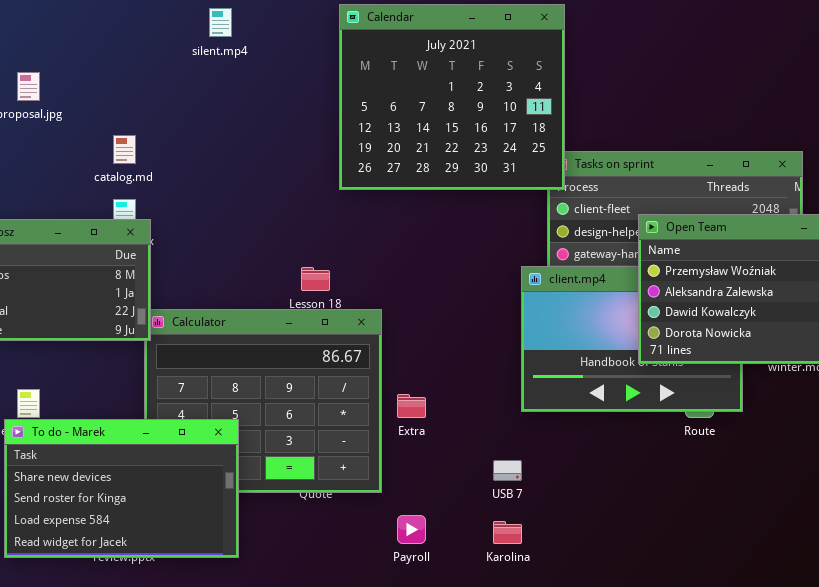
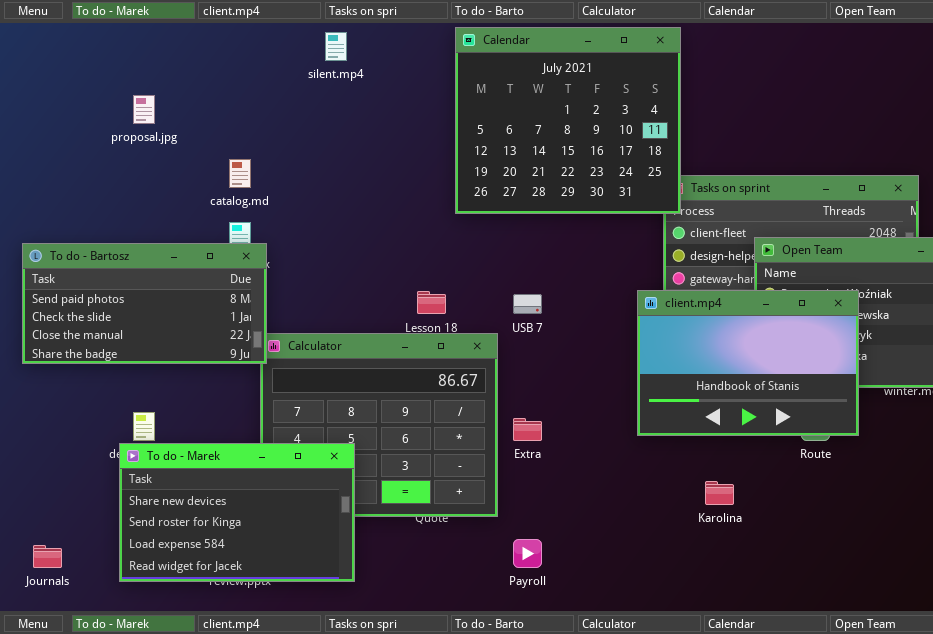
client.mp4: [521,266,743,412] -> [637,290,859,436], raised
USB 7: [493,460,522,481] -> [513,294,542,314], moved
Karolina: [493,521,522,544] -> [705,481,734,505], moved

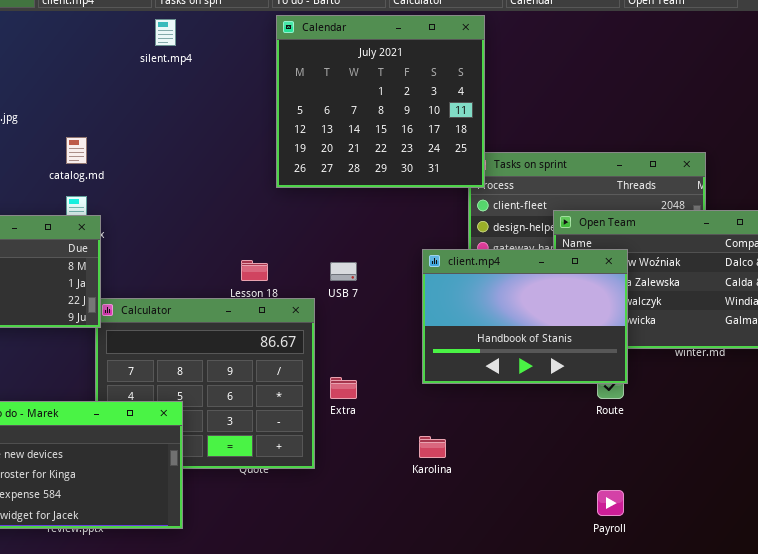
client.mp4: [637,290,859,436] -> [422,249,628,384], moved
Karolina: [705,481,734,505] -> [419,436,446,458], moved
Payroll: [513,539,542,568] -> [597,490,624,516], moved

